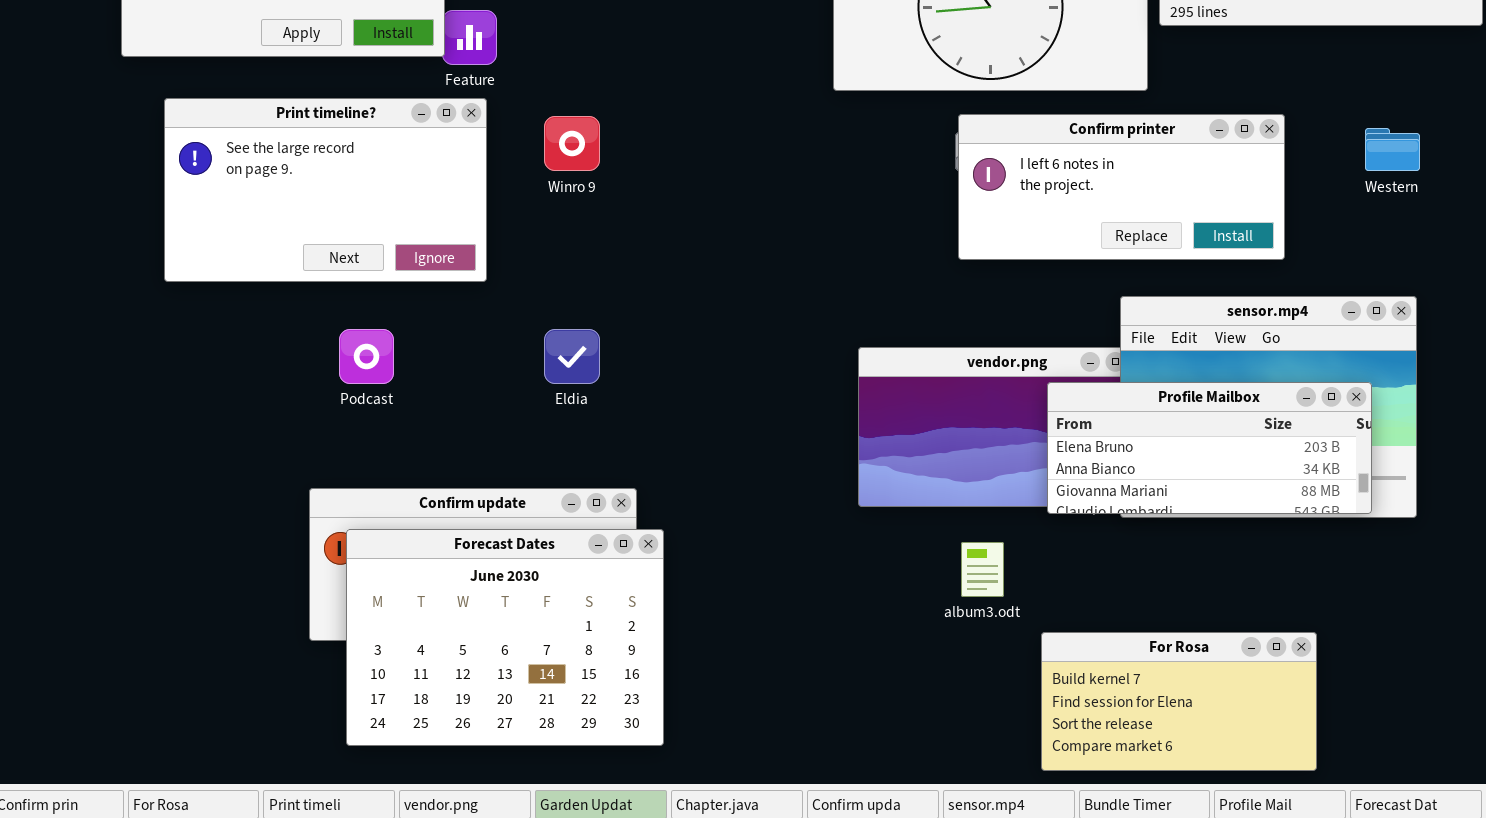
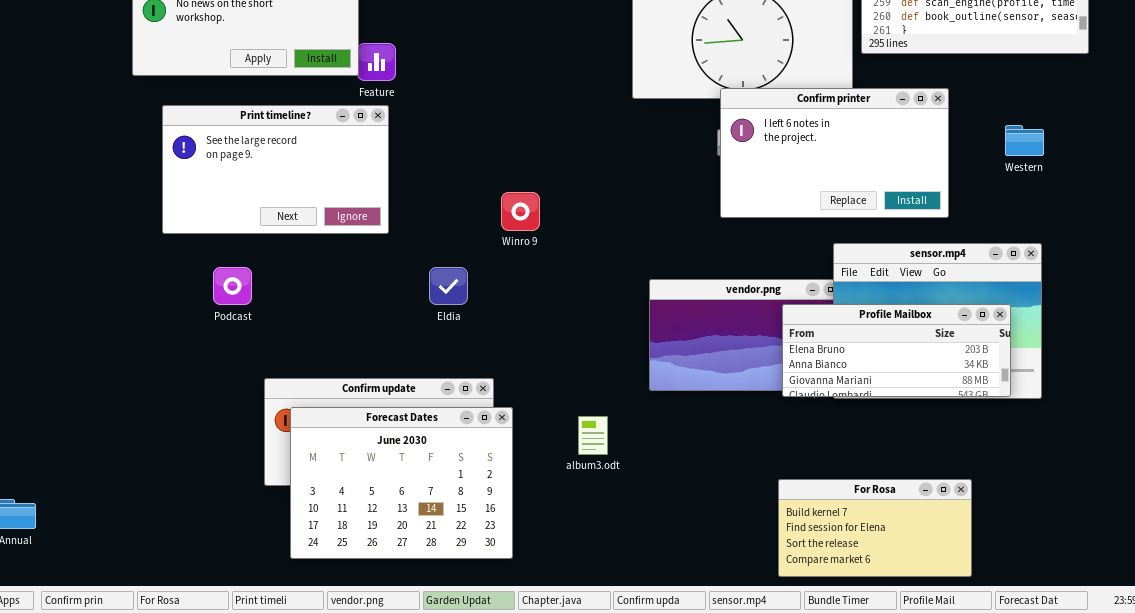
Confirm printer: [958,114,1285,260] -> [720,88,949,218], resized
Winro 9: [544,116,600,171] -> [501,192,540,231], moved
Podcast: [339,329,394,384] -> [213,267,252,305], moved
album3.odt: [961,542,1004,597] -> [578,416,608,455], moved

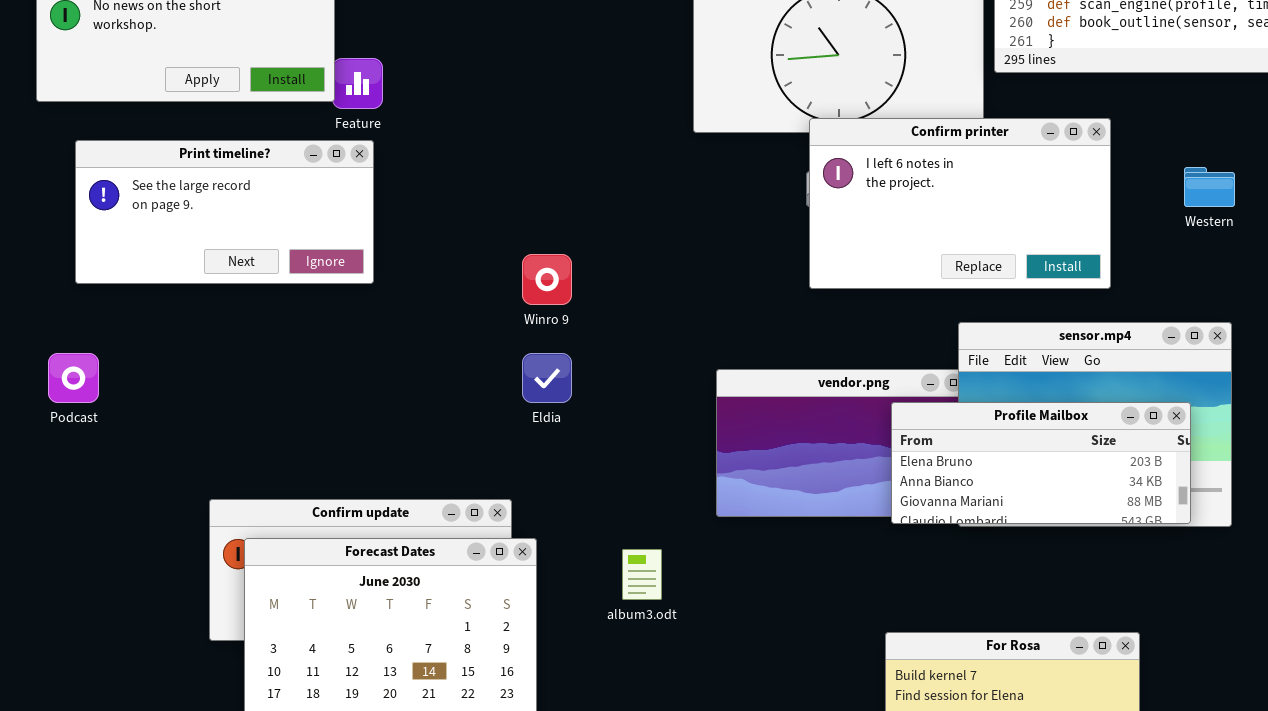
Print timeline?: [162,105,389,234] -> [75,140,374,284], resized
Podcast: [213,267,252,305] -> [48,353,99,403], moved
Eldia: [429,267,468,305] -> [522,353,572,403], moved

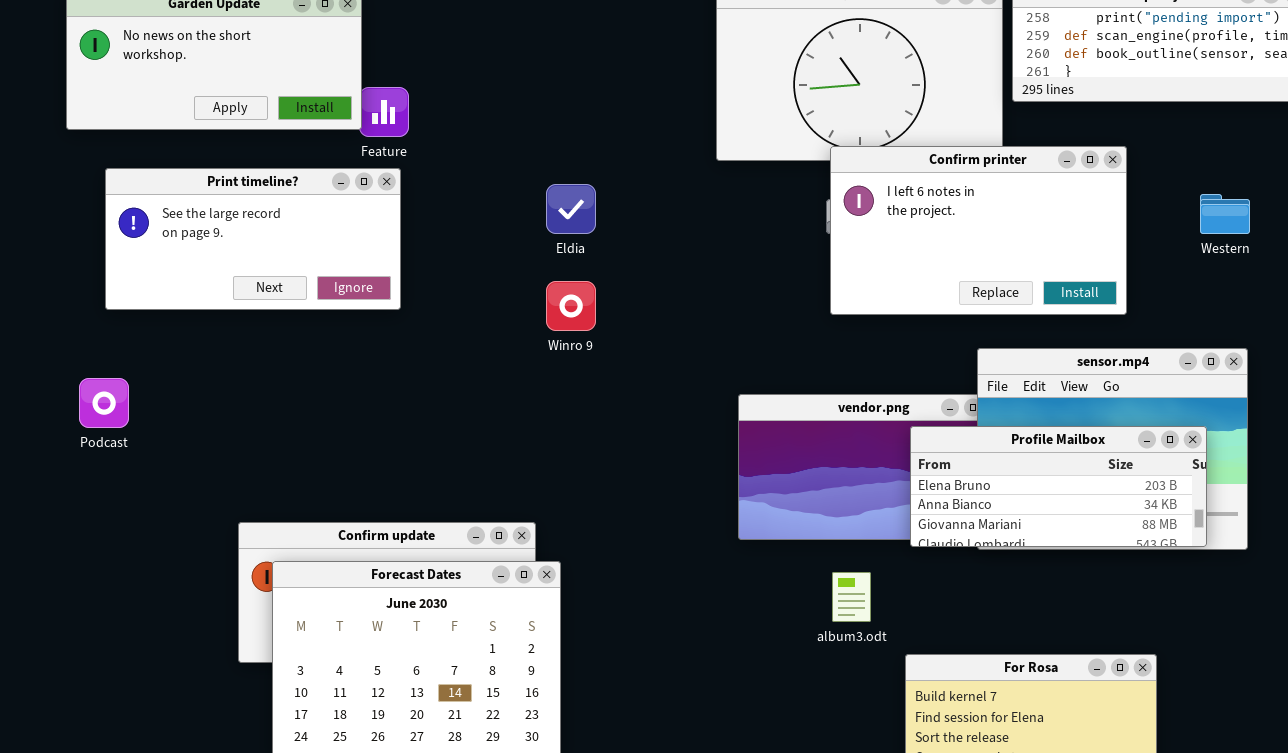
Eldia: [522,353,572,403] -> [546,184,596,234], moved
album3.odt: [622,549,662,600] -> [832,572,871,622], moved

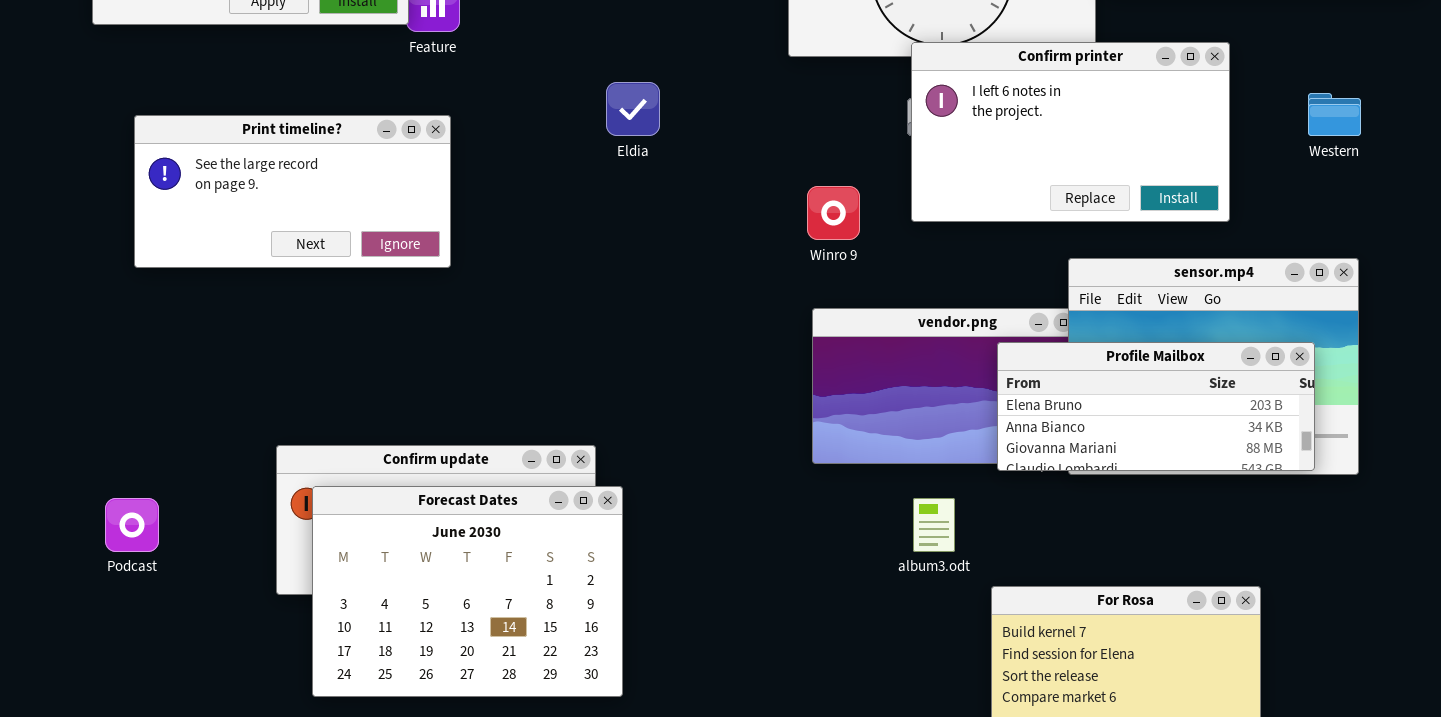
Print timeline?: [105,168,401,310] -> [134,115,451,268], moved
Winro 9: [546,281,596,331] -> [807,186,860,240], moved
Podcast: [79,378,129,428] -> [105,498,159,552], moved

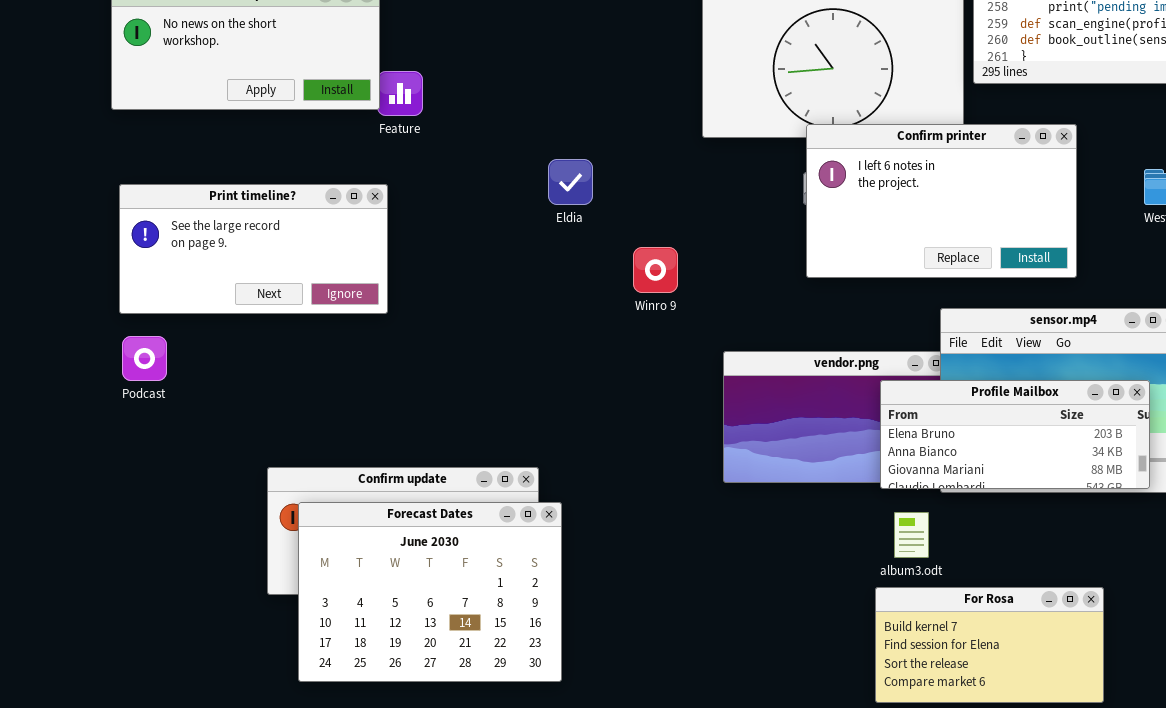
Print timeline?: [134,115,451,268] -> [119,184,388,314], moved
Winro 9: [807,186,860,240] -> [633,247,678,293], moved
Podcast: [105,498,159,552] -> [122,336,167,381], moved
album3.odt: [913,498,955,552] -> [894,512,929,558], moved

